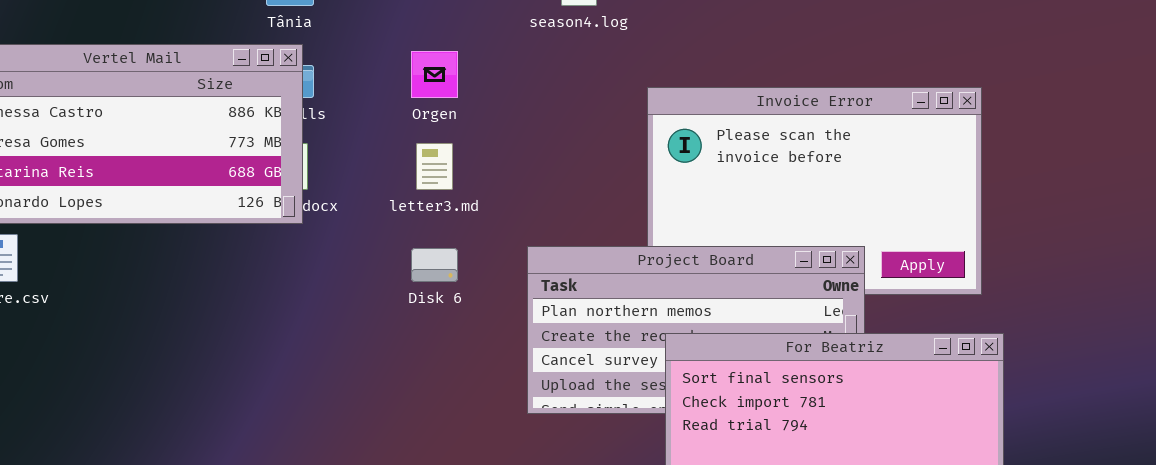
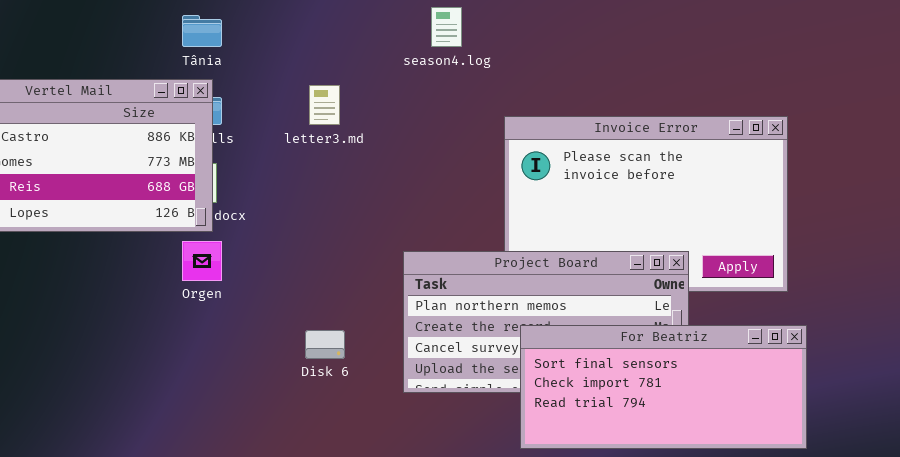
Orgen: [411,51,458,98] -> [182,241,222,281], moved
letter3.md: [416,143,453,190] -> [309,85,340,125], moved
Disk 6: [411,248,458,282] -> [305,330,345,359], moved

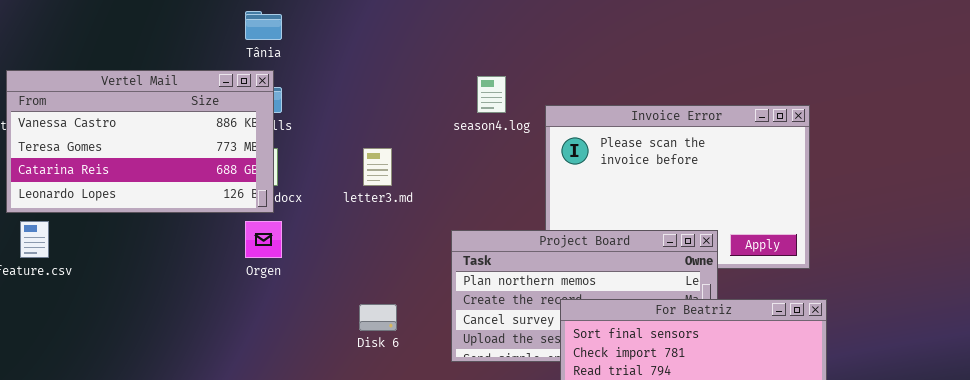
season4.log: [431,7,462,47] -> [477,76,506,113], moved
letter3.md: [309,85,340,125] -> [363,148,392,186], moved

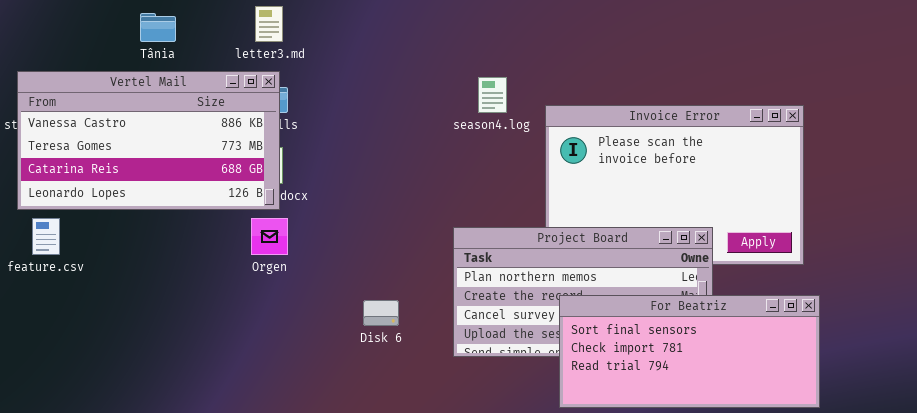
Tânia: [245,11,282,40] -> [140,13,176,42], moved
letter3.md: [363,148,392,186] -> [255,6,283,42], moved

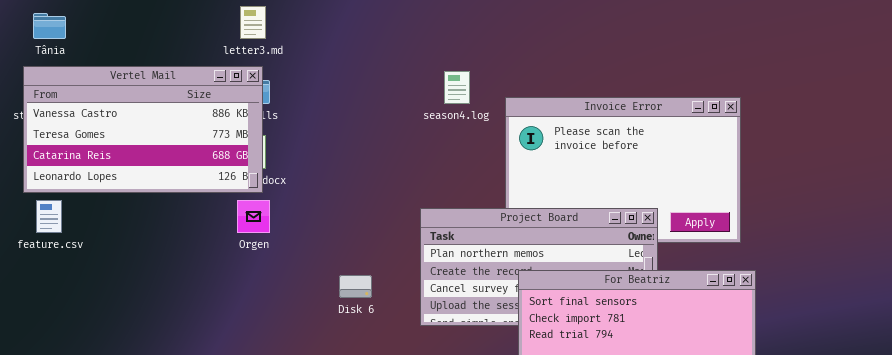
Tânia: [140,13,176,42] -> [33,13,66,39], moved

